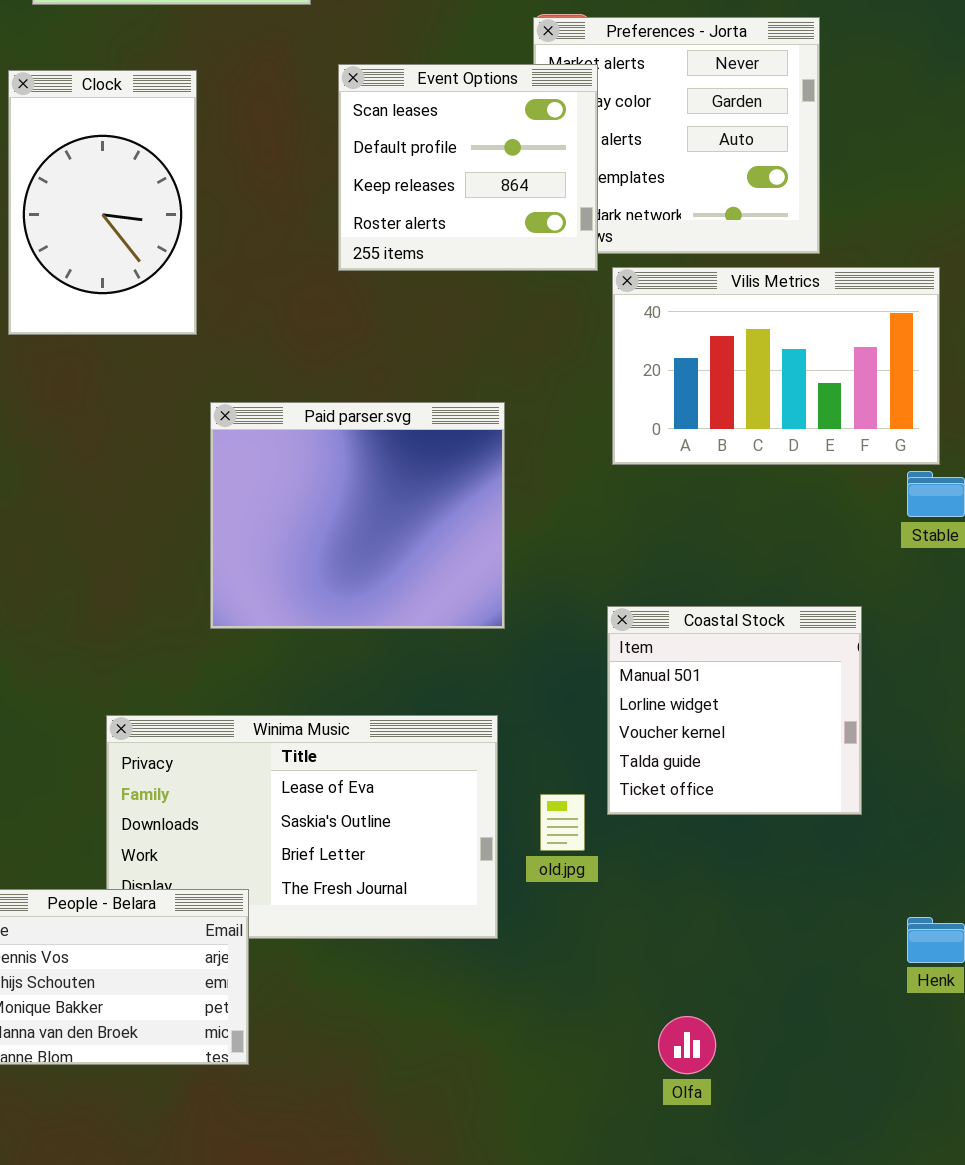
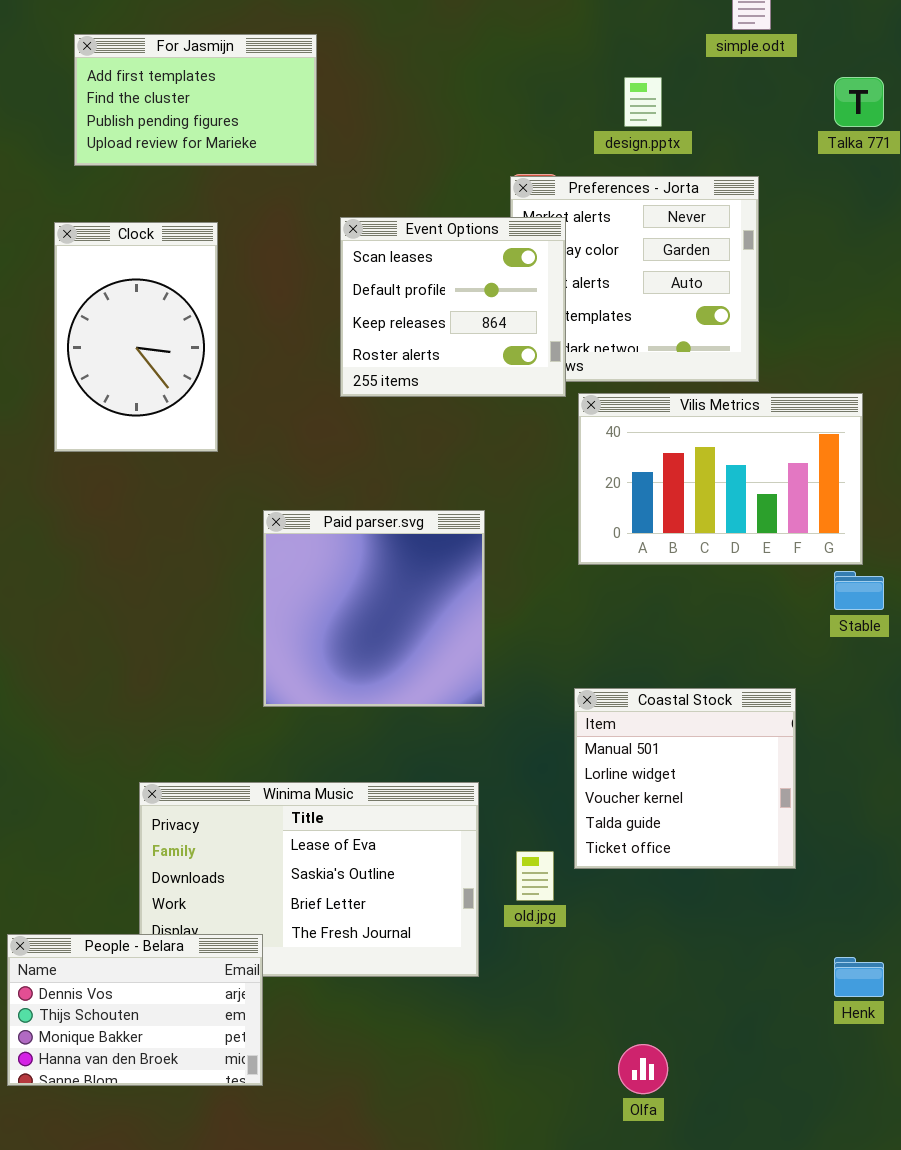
Paid parser.svg: [210,402,505,629] -> [263,510,485,707], resized

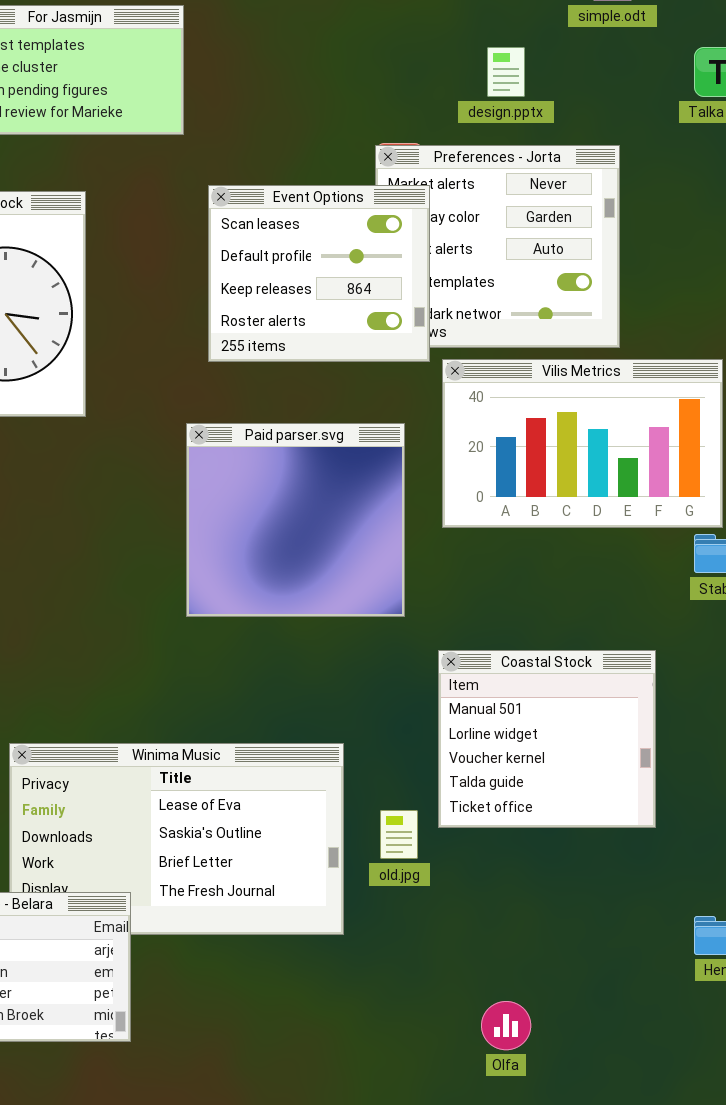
Paid parser.svg: [263,510,485,707] -> [186,423,405,617], moved

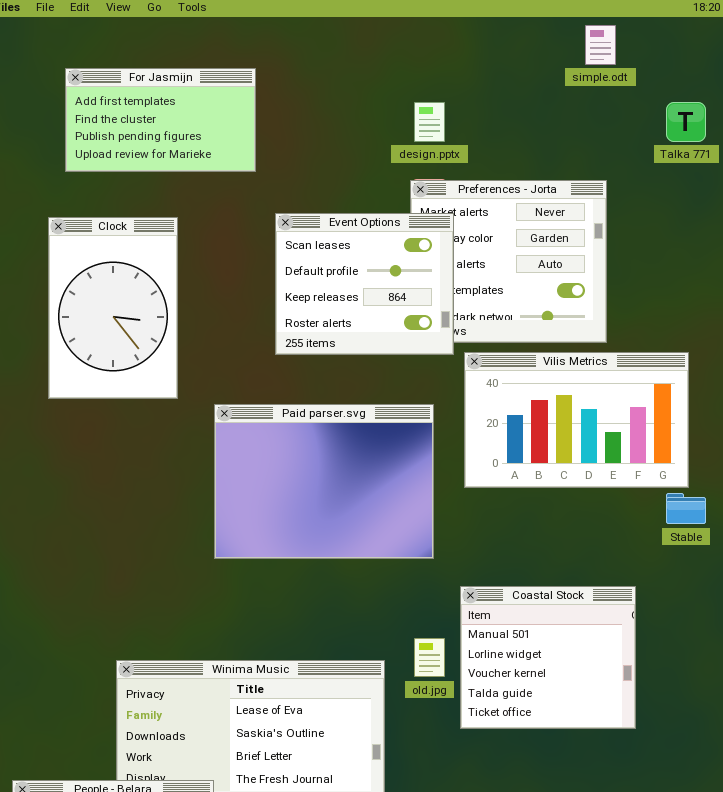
design.pptx: [487,47,525,97] -> [414,102,445,142], moved
Paid parser.svg: [186,423,405,617] -> [214,404,434,559], resized
old.jpg: [380,810,418,859] -> [414,638,445,677], moved

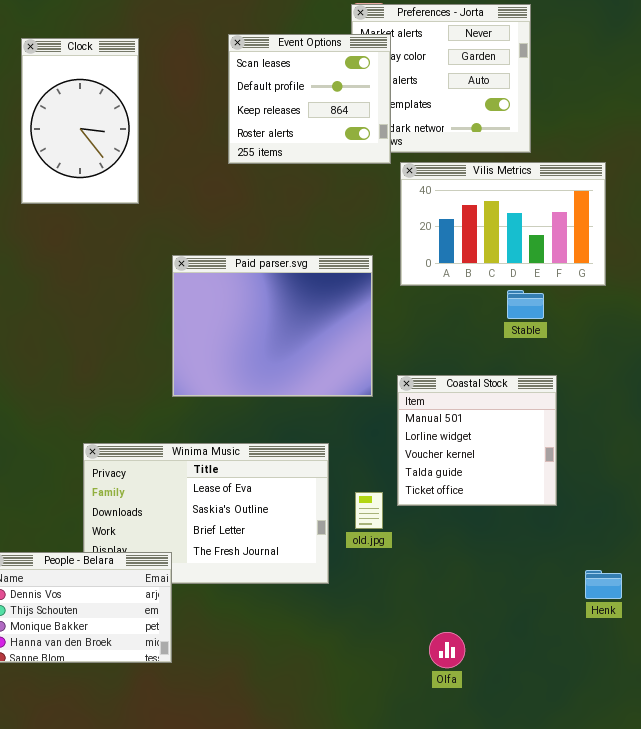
Paid parser.svg: [214,404,434,559] -> [172,255,373,397], moved
Stable: [666,493,706,524] -> [507,290,544,319], moved
old.jpg: [414,638,445,677] -> [355,492,383,529], moved

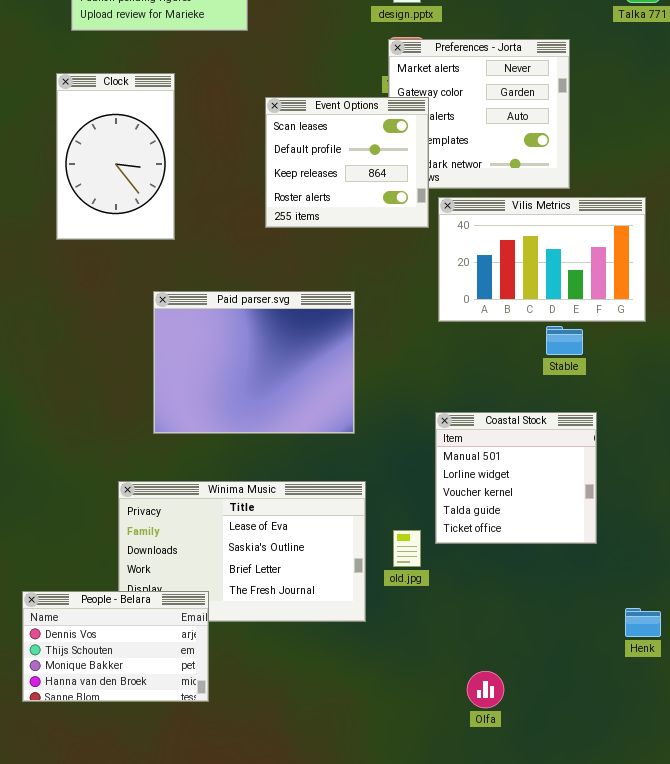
Event Options: [228,34,391,164] -> [265,97,429,228], moved
Paid parser.svg: [172,255,373,397] -> [153,291,355,434], moved

